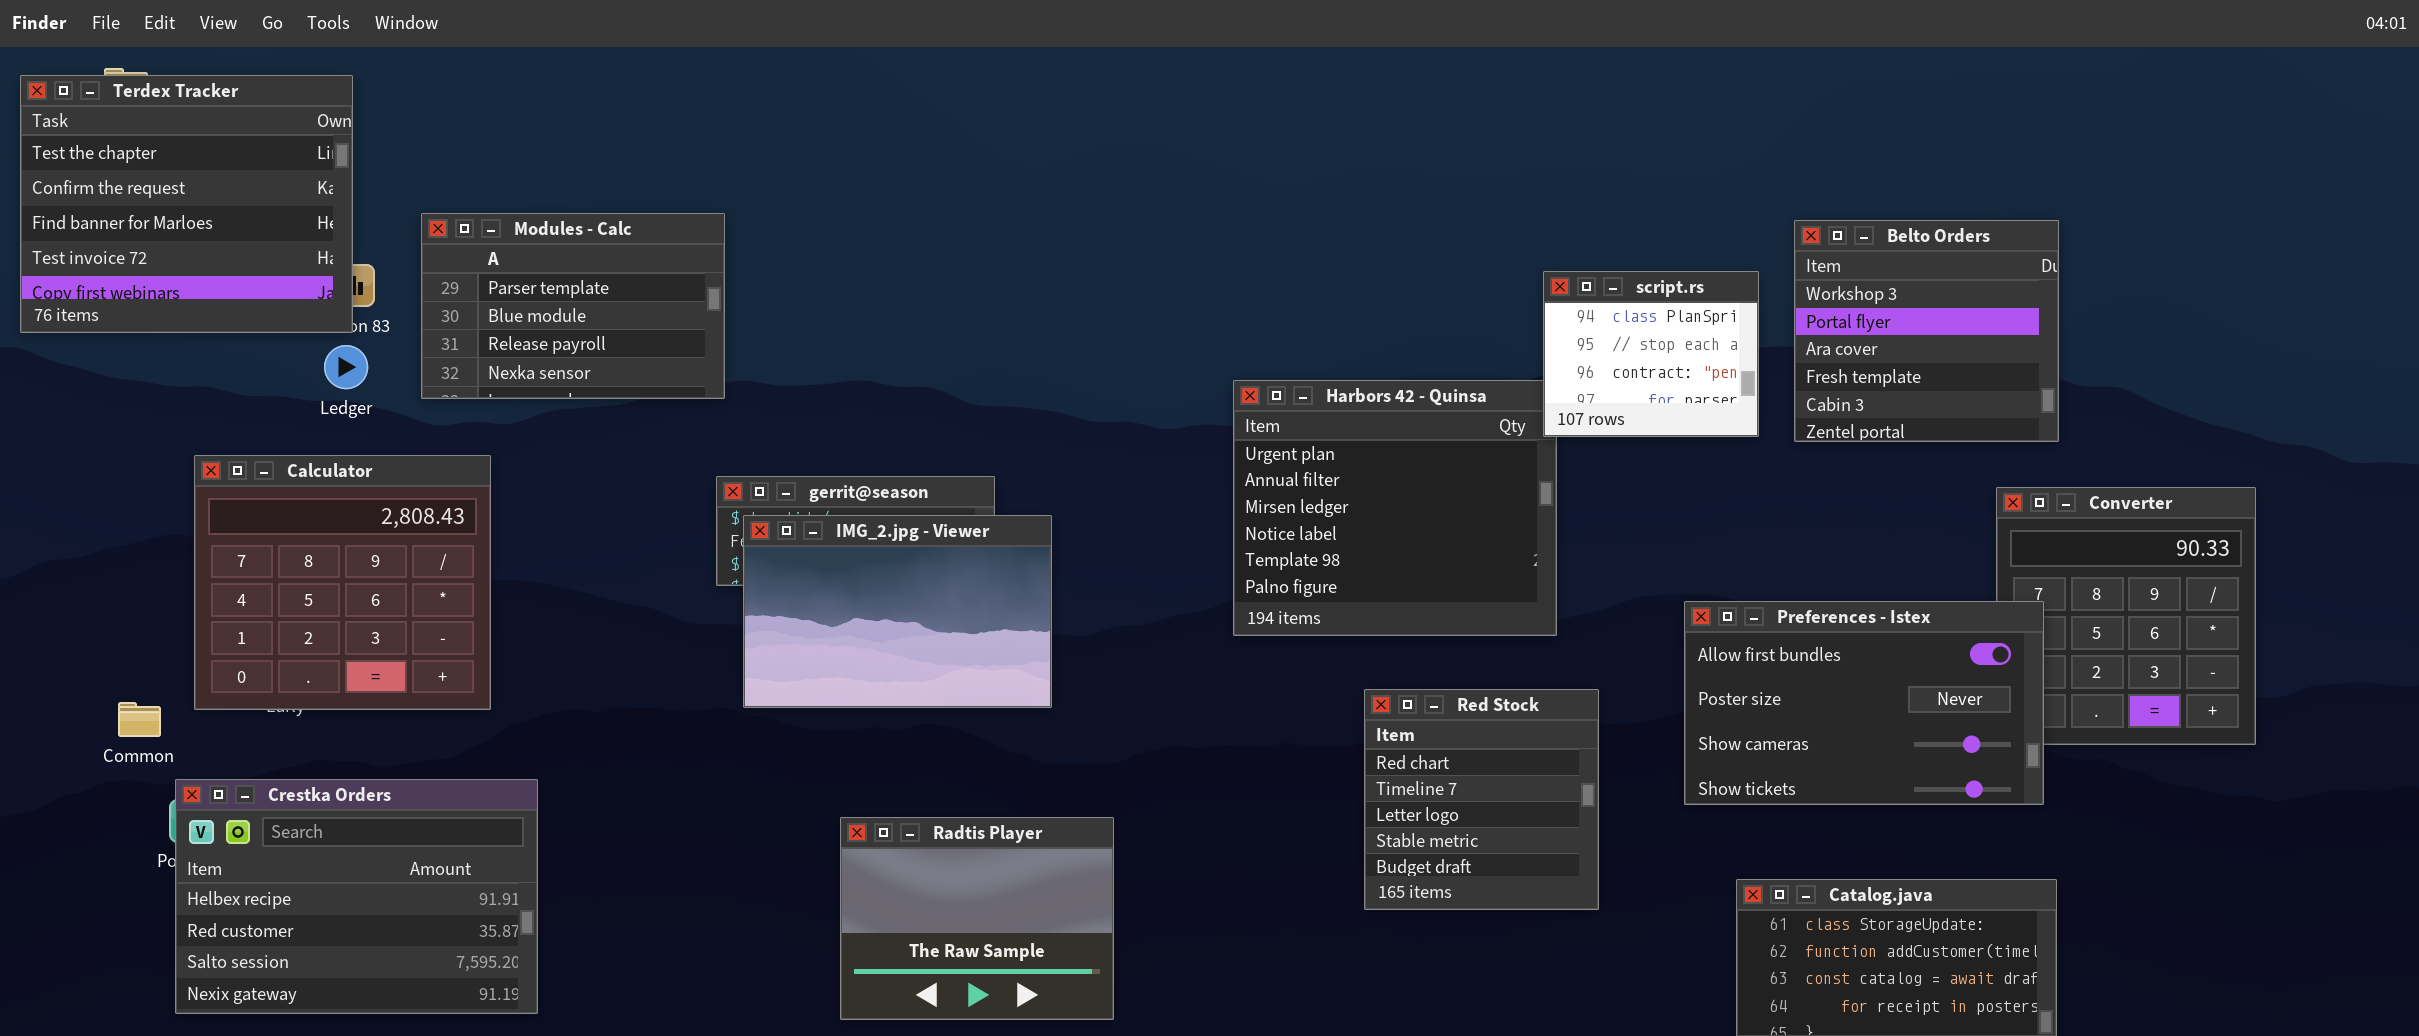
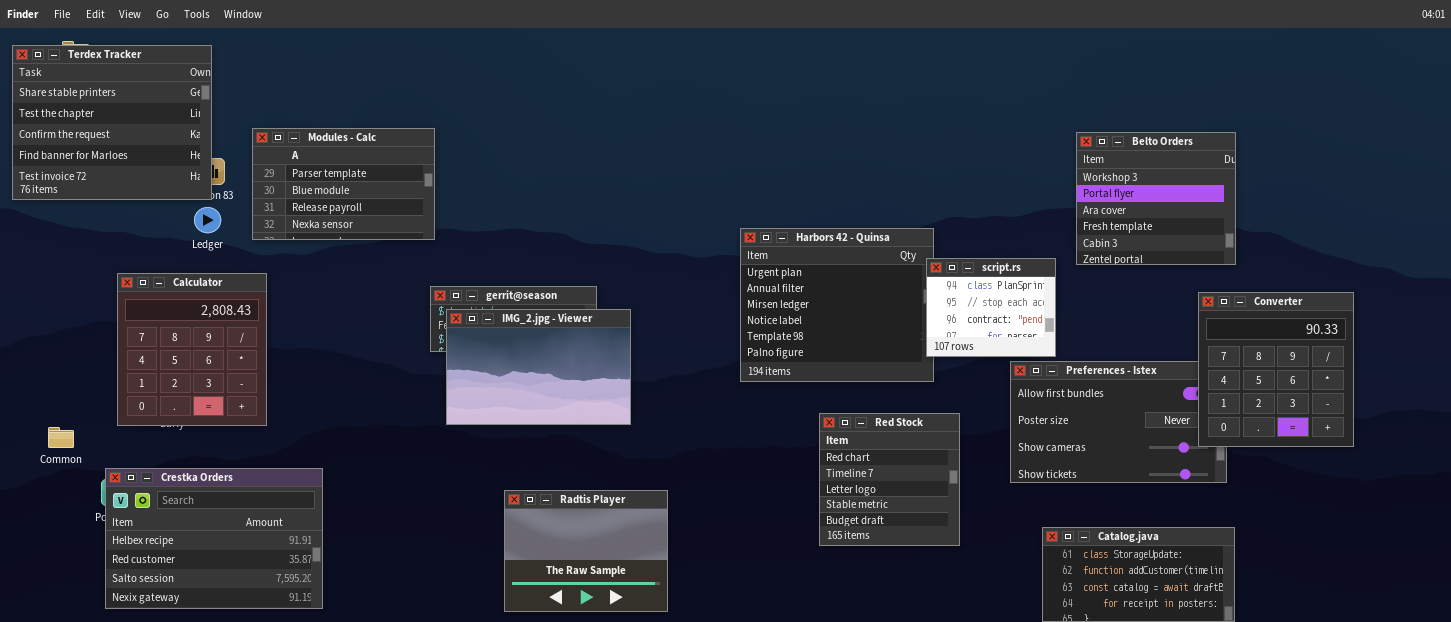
Terdex Tracker: [20,75,353,333] -> [12,45,212,200], scrolled up 1 row
script.rs: [1543,271,1759,437] -> [926,258,1056,357], moved
Calculator: [194,455,491,710] -> [117,273,267,426], resized
Converter: [1996,487,2256,745] -> [1198,292,1354,447], raised
Common: [118,702,161,737] -> [48,427,74,448], moved

